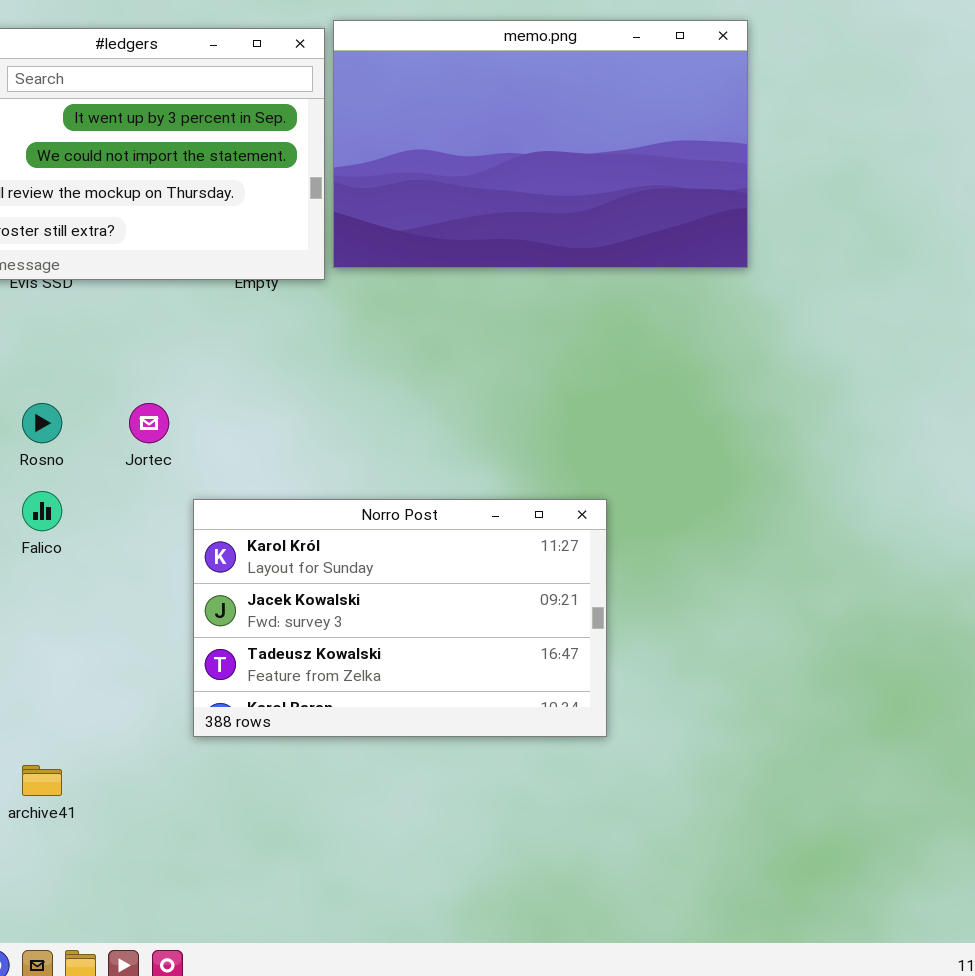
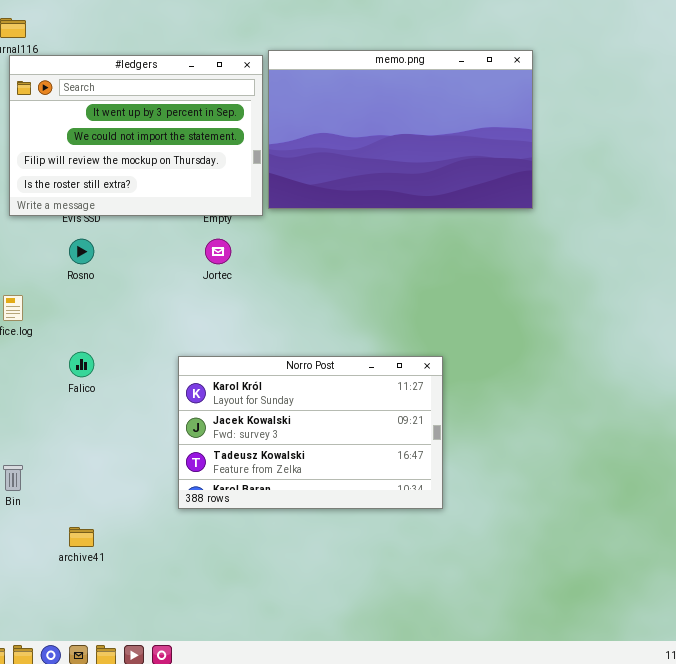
Rosno: [22,403,62,443] -> [69,239,94,264], moved
Jortec: [129,403,169,443] -> [205,239,231,264], moved

